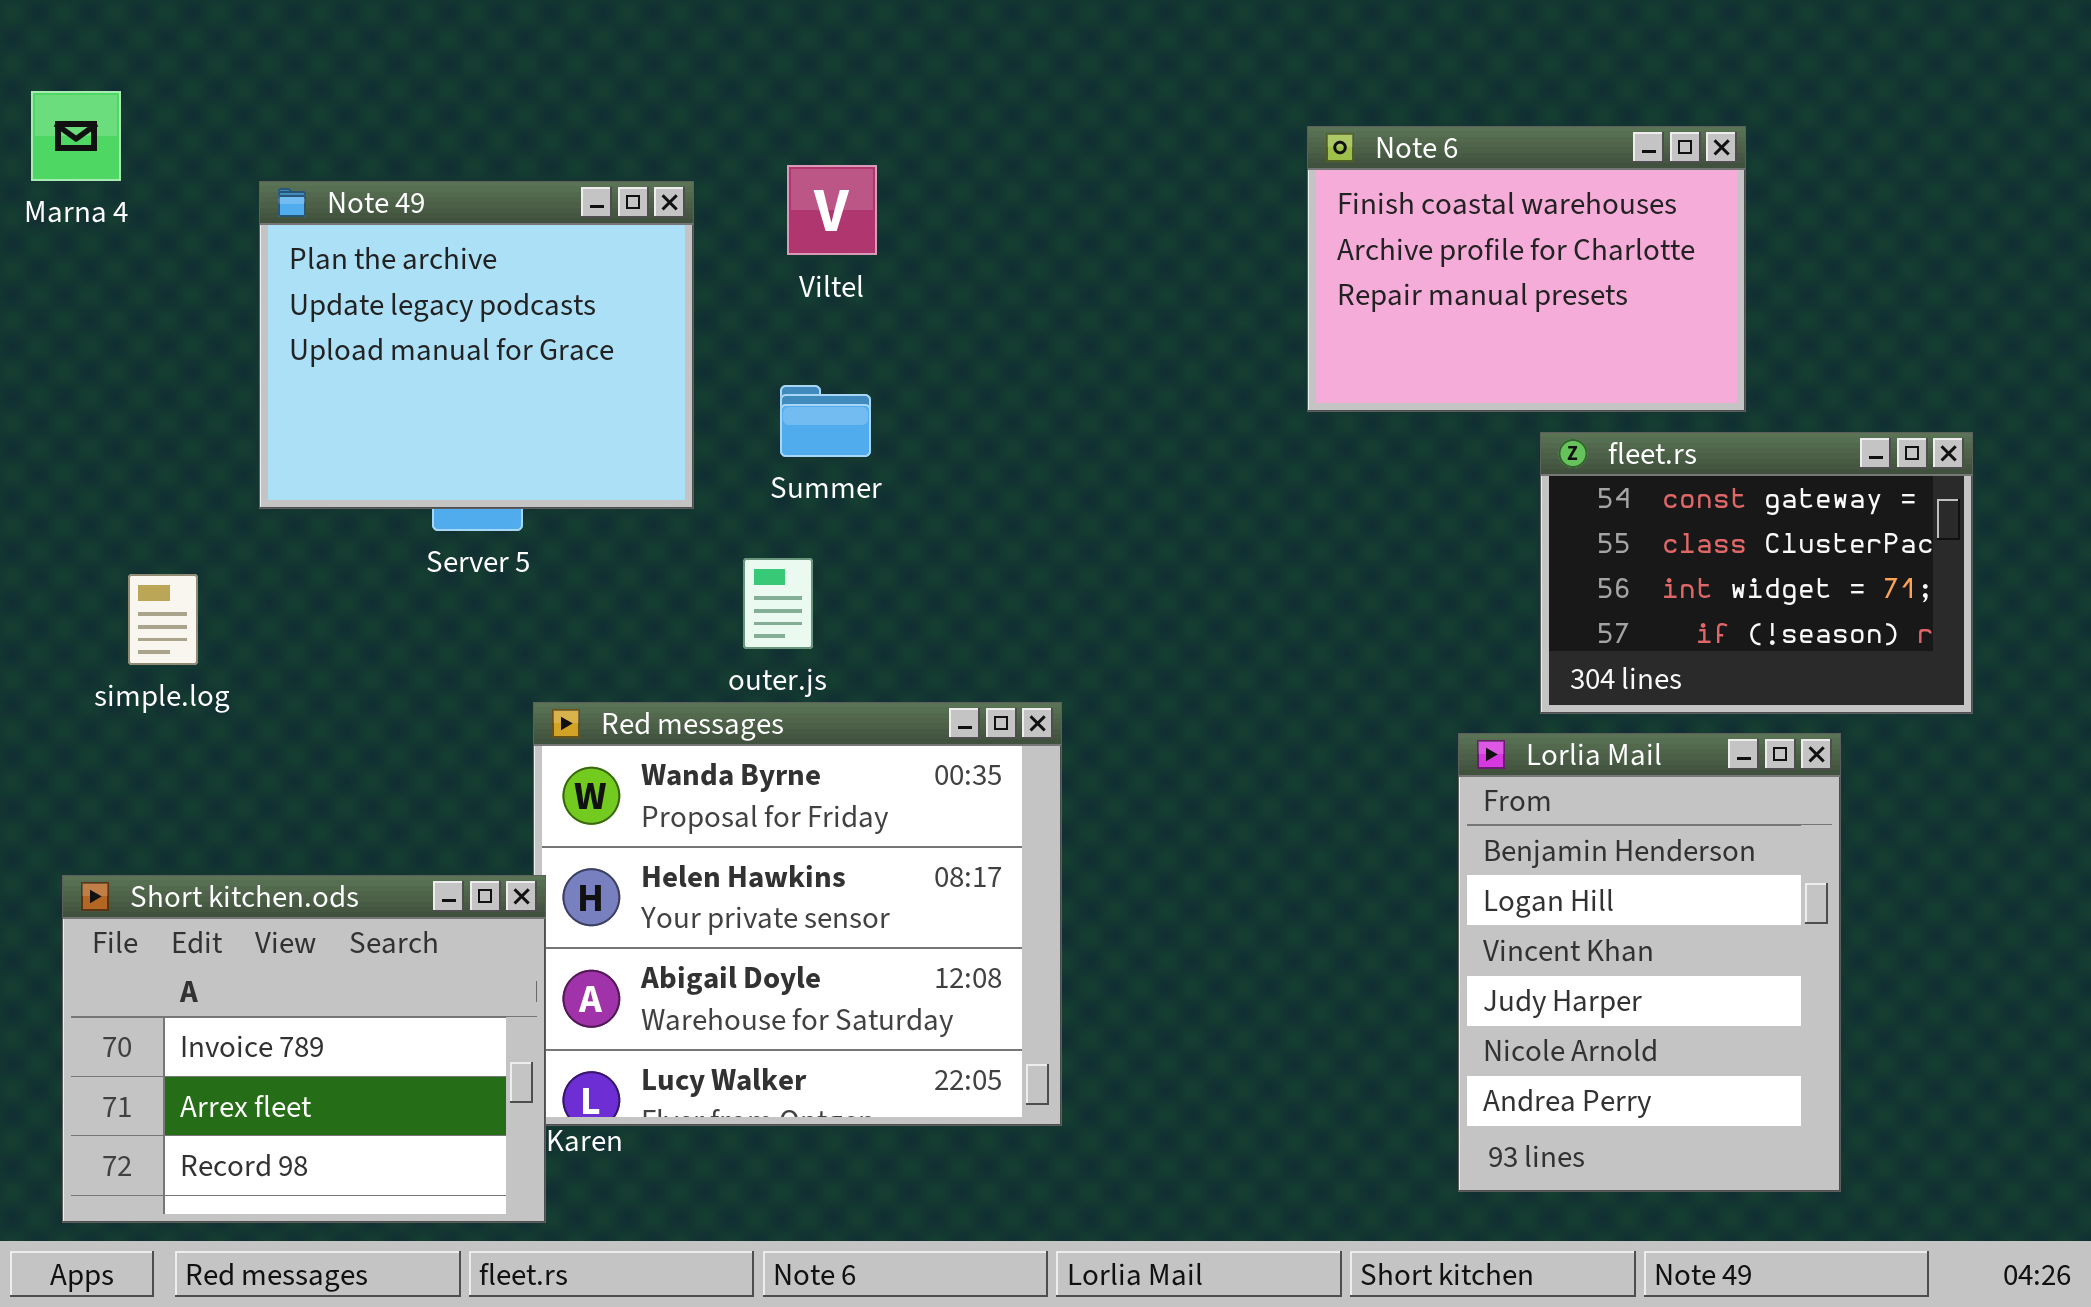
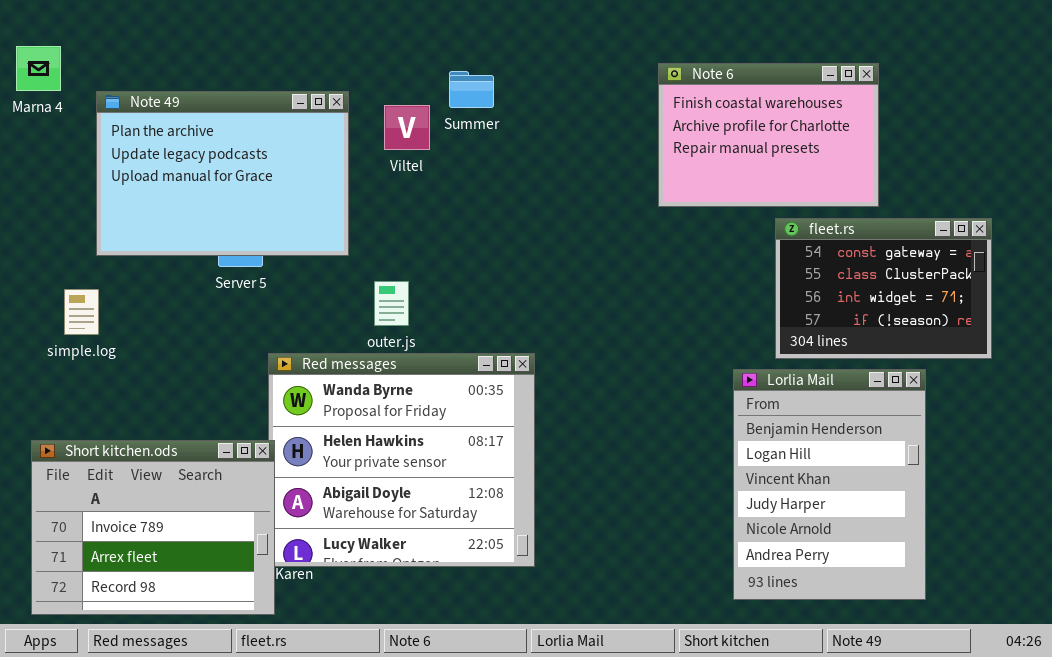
Viltel: [787,165,877,255] -> [384,105,430,150], moved
Note 49: [259,181,694,509] -> [96,91,349,256], resized
Summer: [780,385,871,457] -> [449,71,494,108], moved

